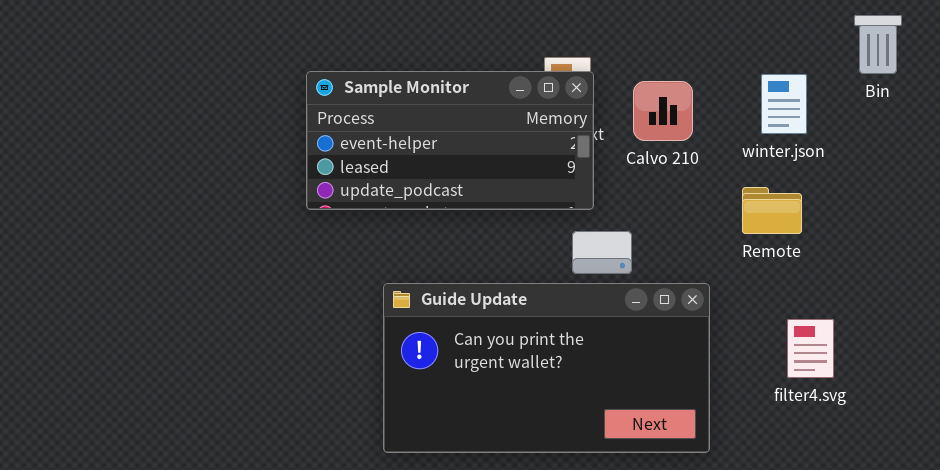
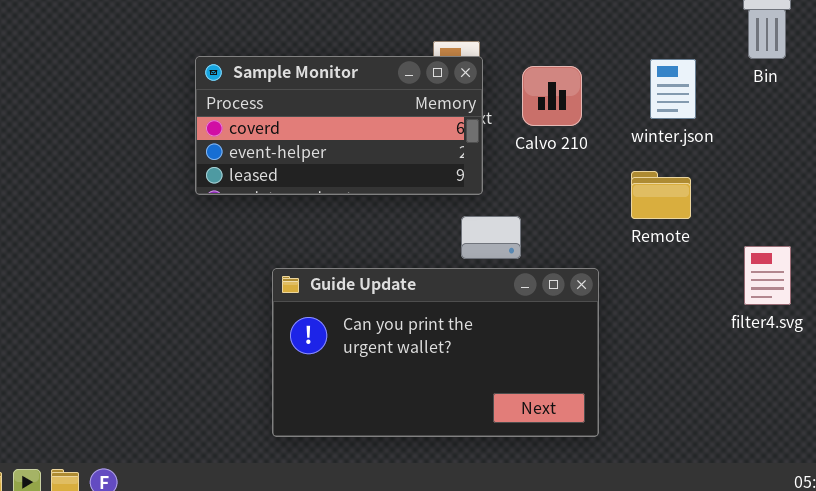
Sample Monitor: [306,71,594,210] -> [195,56,483,195], scrolled up 1 row
filter4.svg: [787,319,834,378] -> [744,246,791,305], moved

